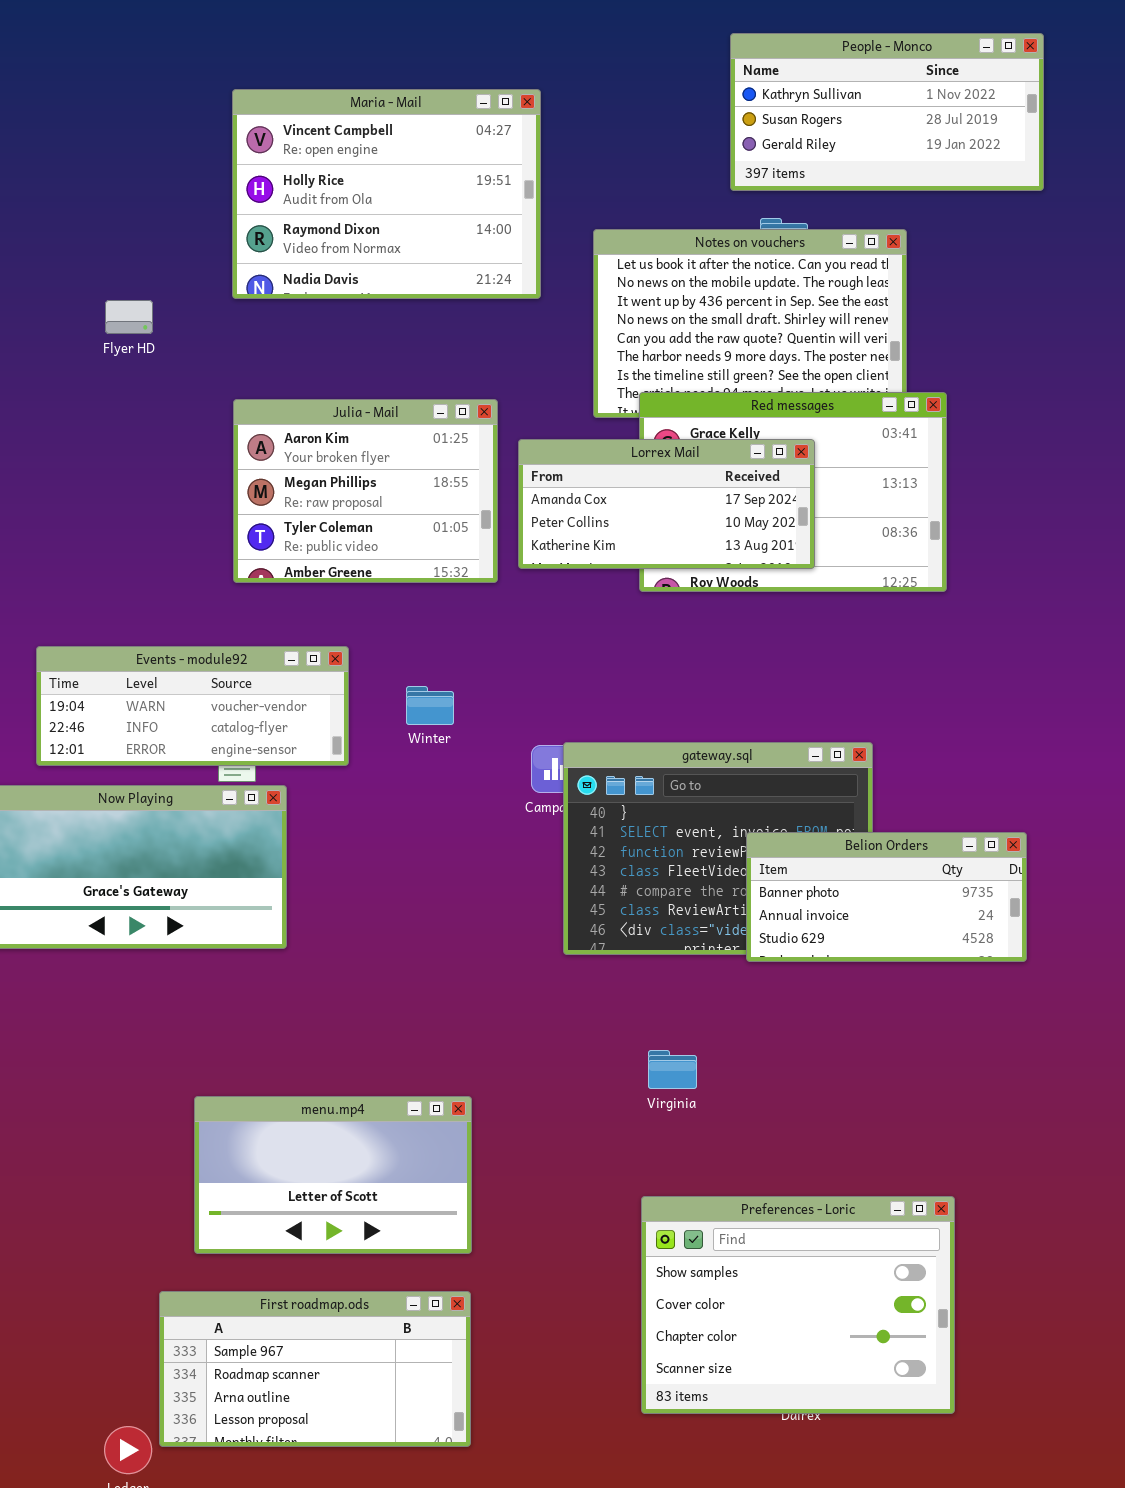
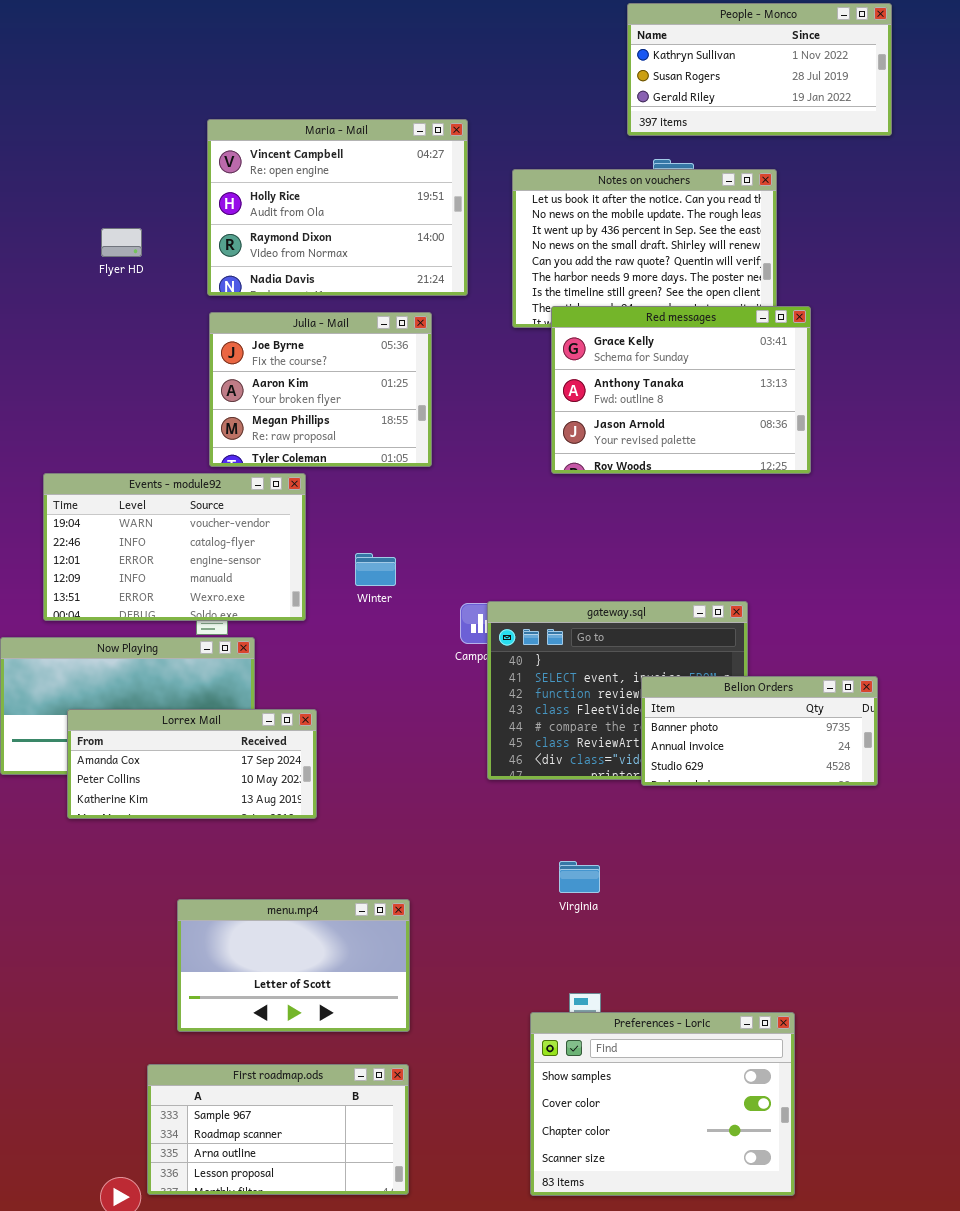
Maria - Mail: [232,89,541,299] -> [207,119,468,296], moved
Julia - Mail: [233,399,498,583] -> [209,312,432,467], scrolled up 1 row
Lorrex Mail: [518,439,815,569] -> [67,709,317,819], moved
Events - module92: [36,646,349,766] -> [43,473,306,621], resized
Preferences - Loric: [641,1196,955,1414] -> [530,1012,795,1196], moved

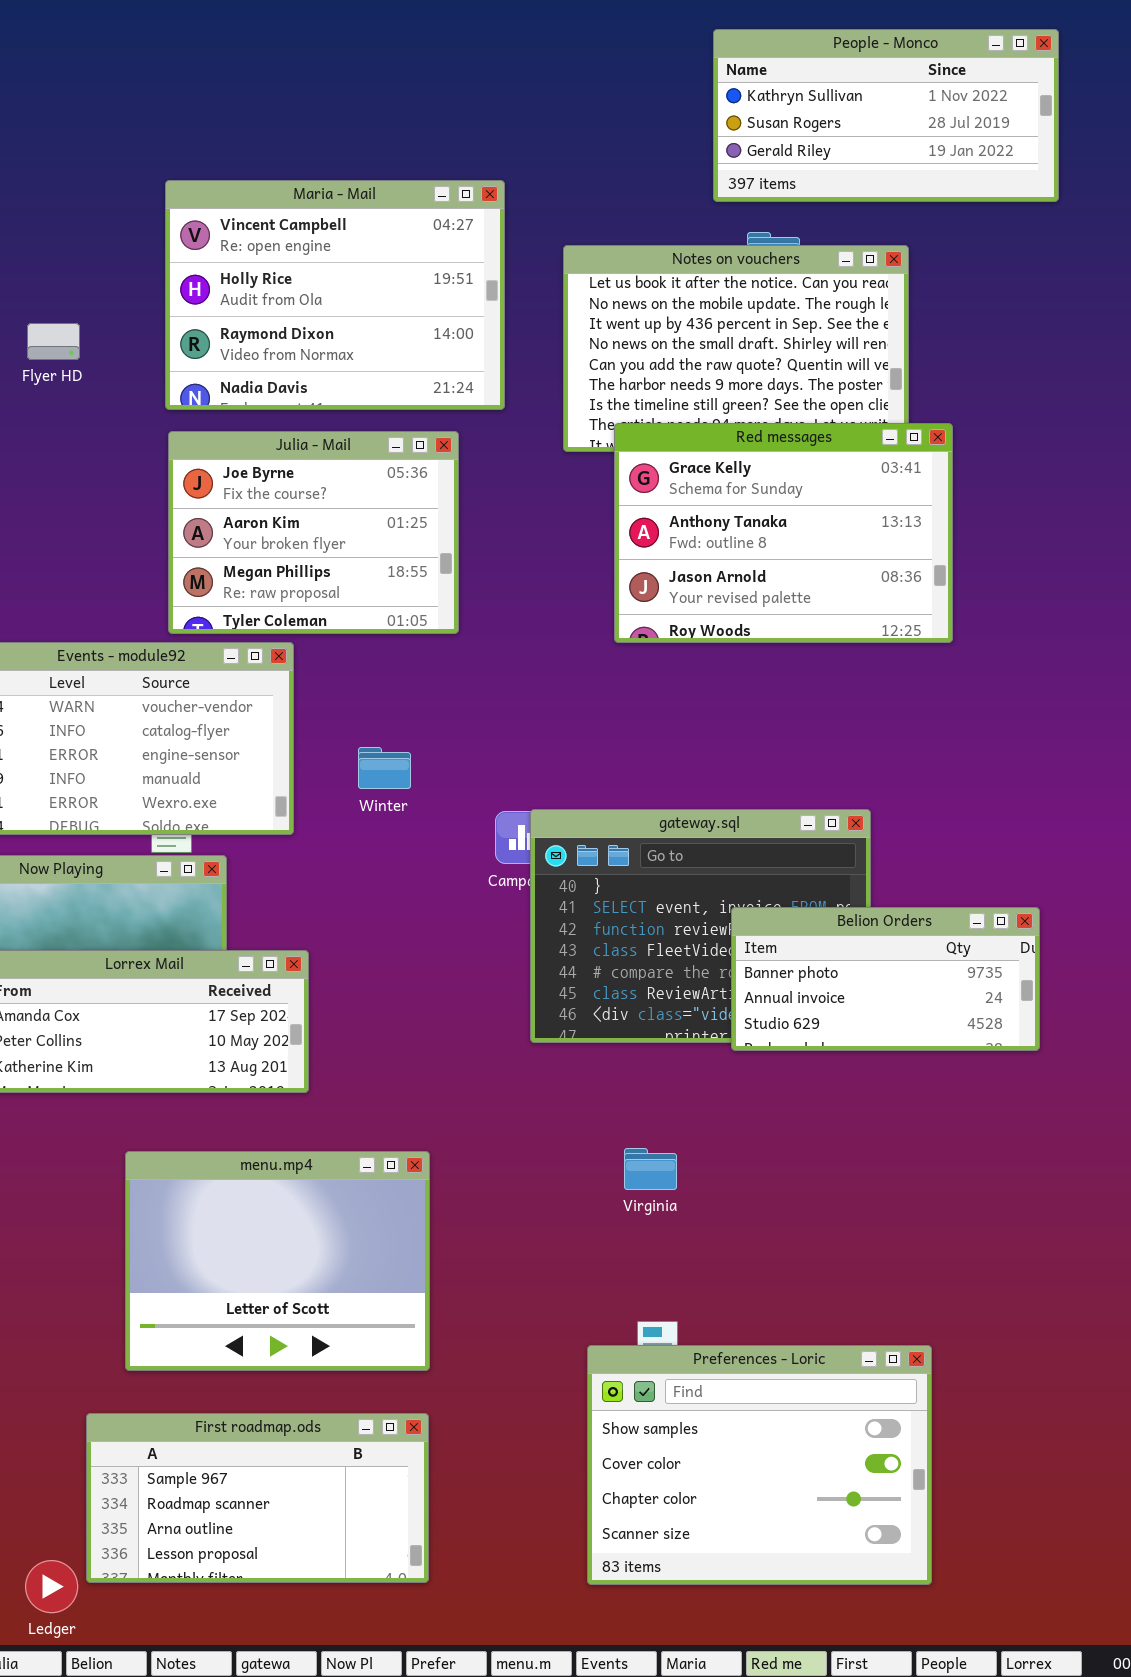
menu.mp4: [177,899,410,1032] -> [125,1151,430,1371], resized

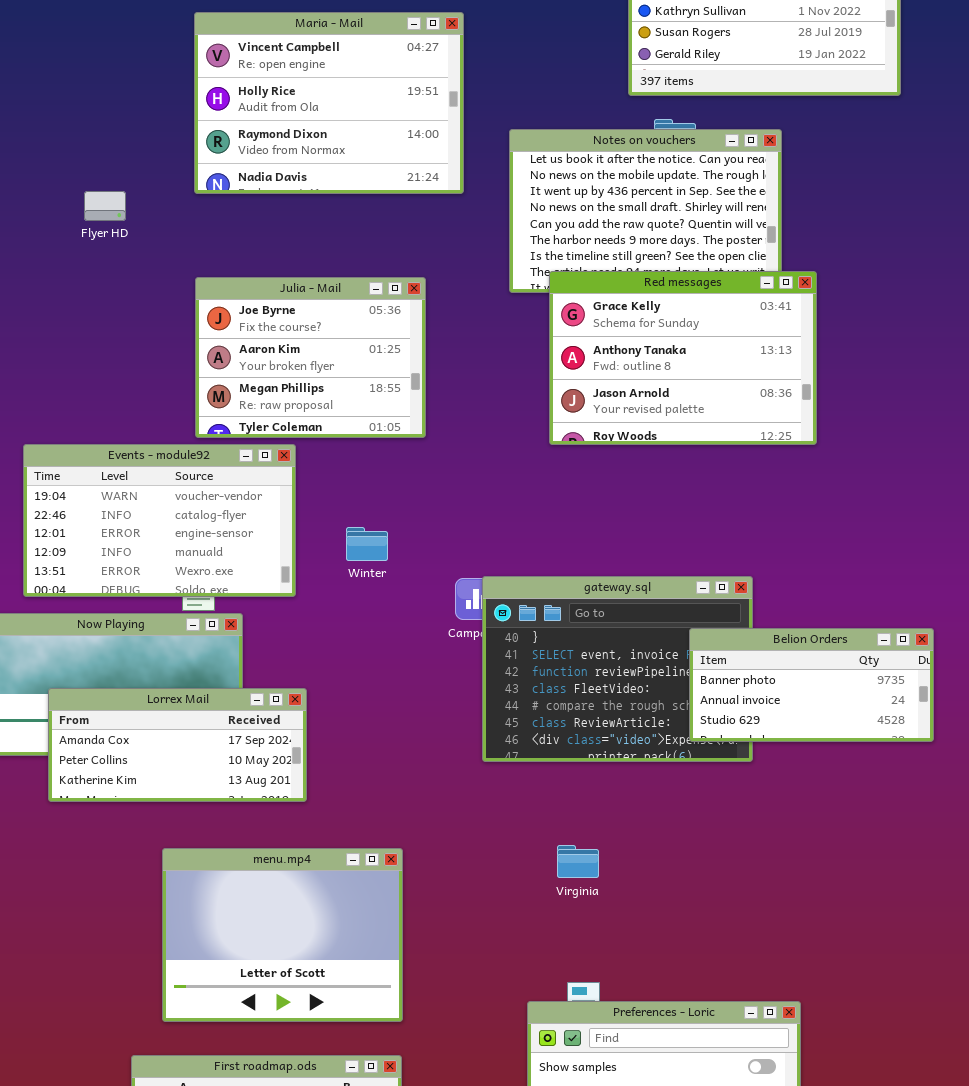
Maria - Mail: [165,180,505,410] -> [194,12,464,194], moved
Belion Orders: [731,907,1040,1051] -> [689,628,934,742], moved

